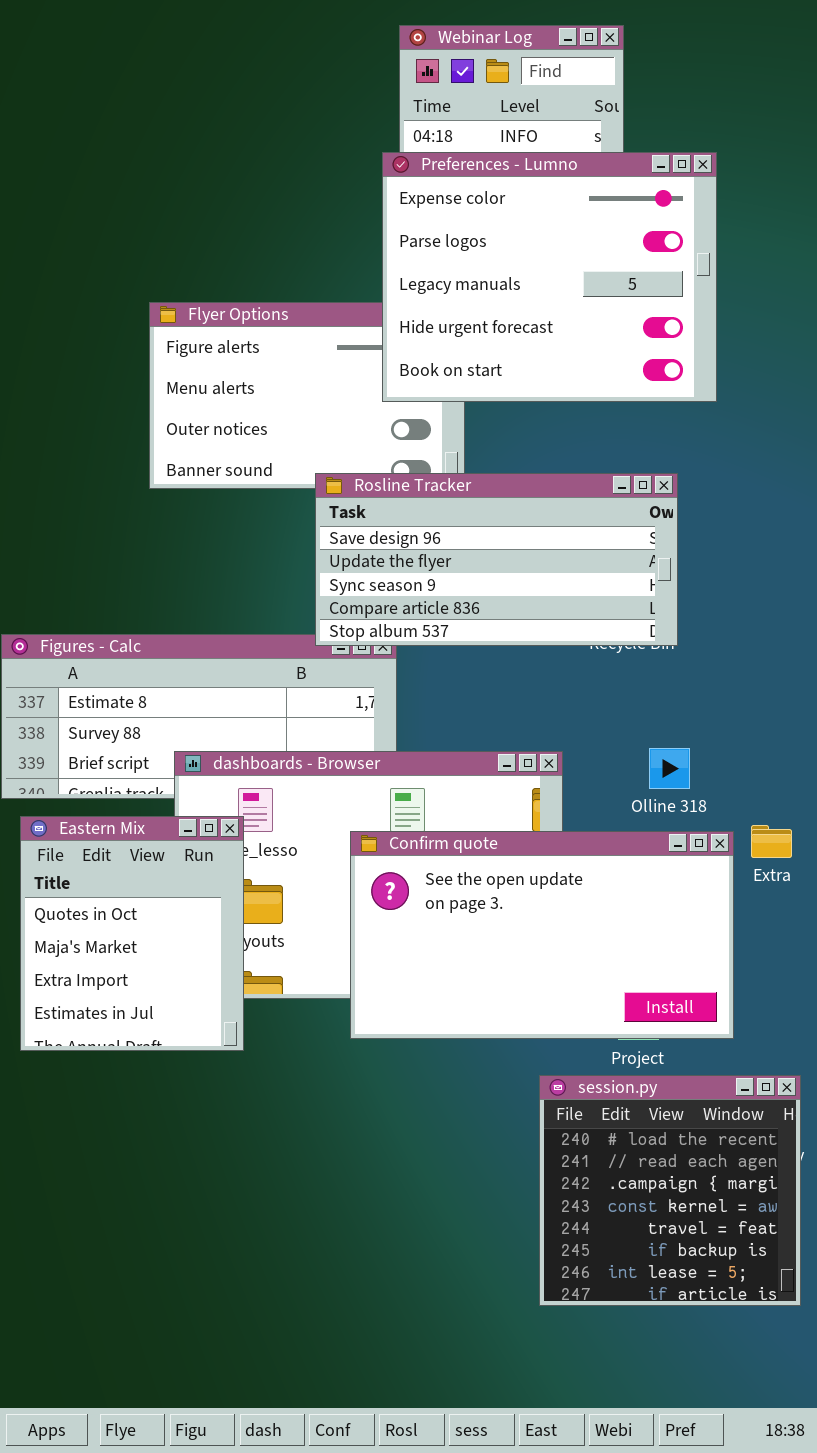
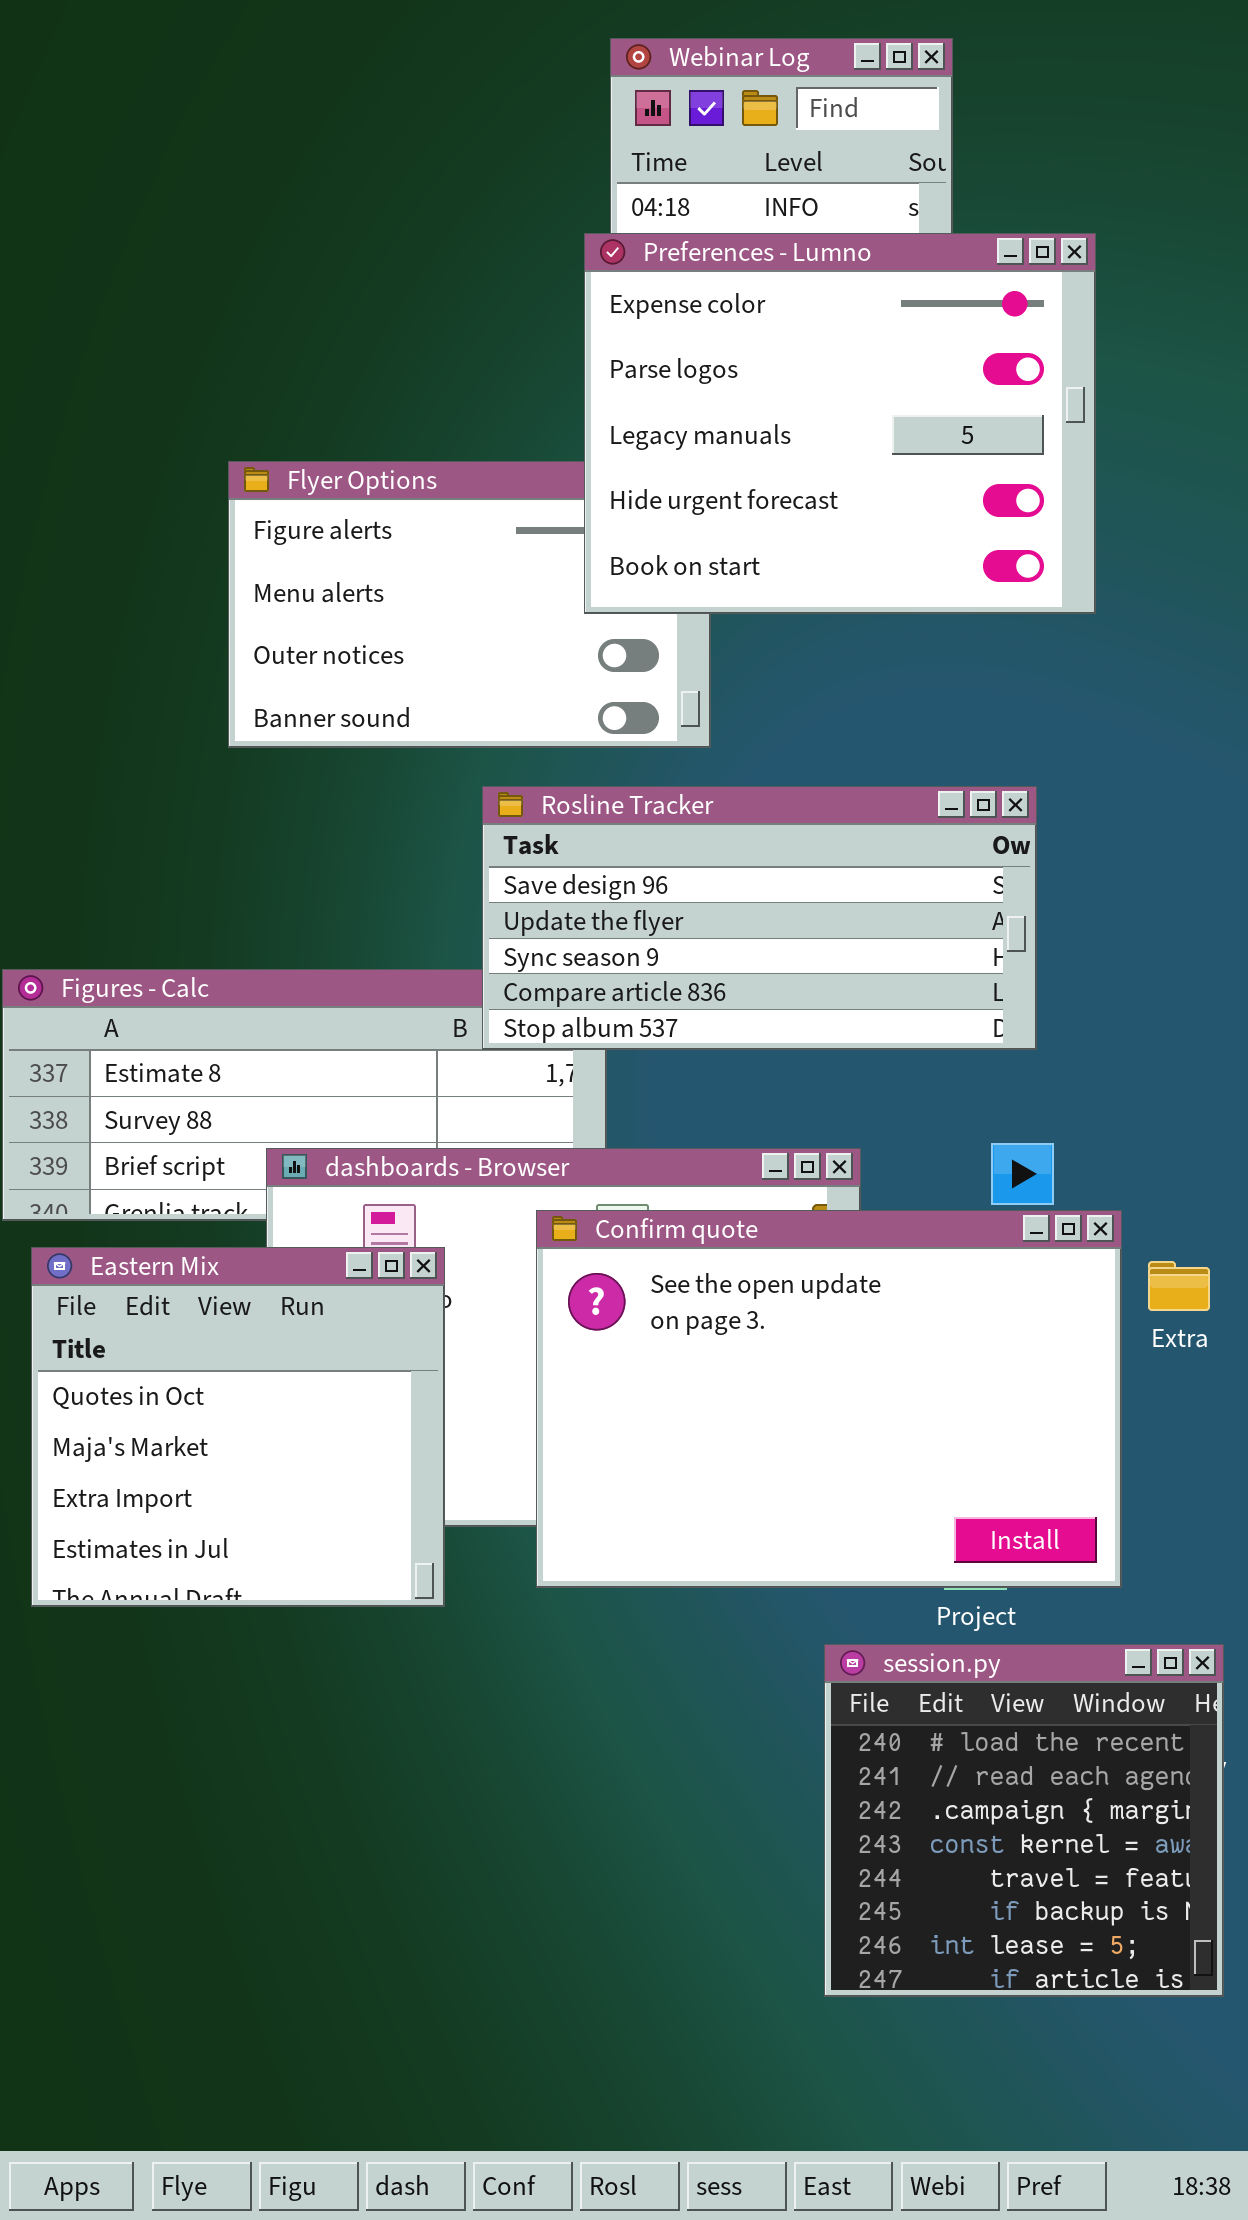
Rosline Tracker: [315,473,678,646] -> [482,786,1037,1050], moved
Eastern Mix: [20,816,244,1051] -> [31,1247,445,1607], resized
Confirm quote: [350,831,734,1039] -> [536,1210,1122,1588], resized

